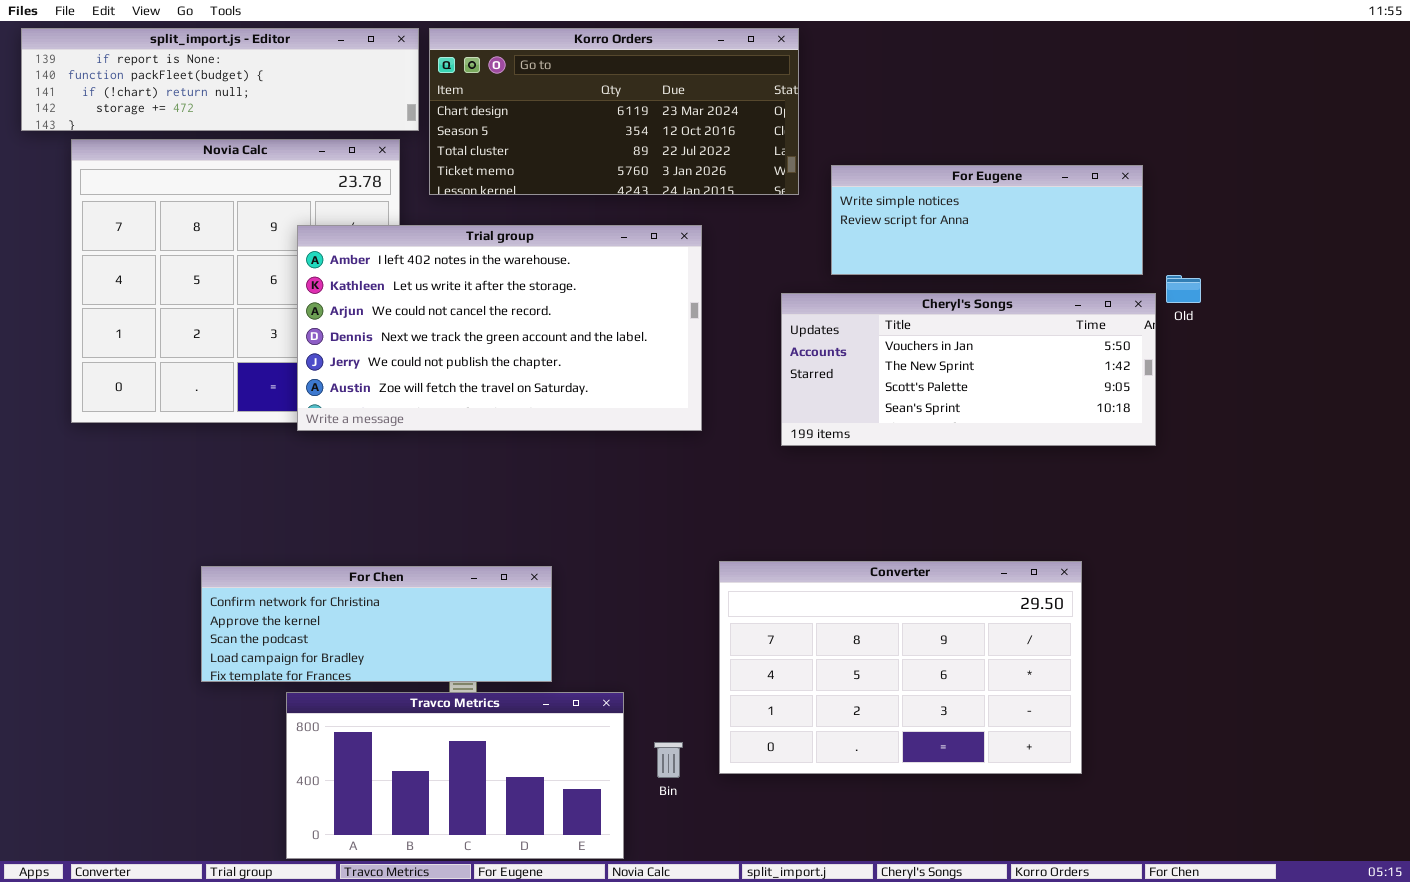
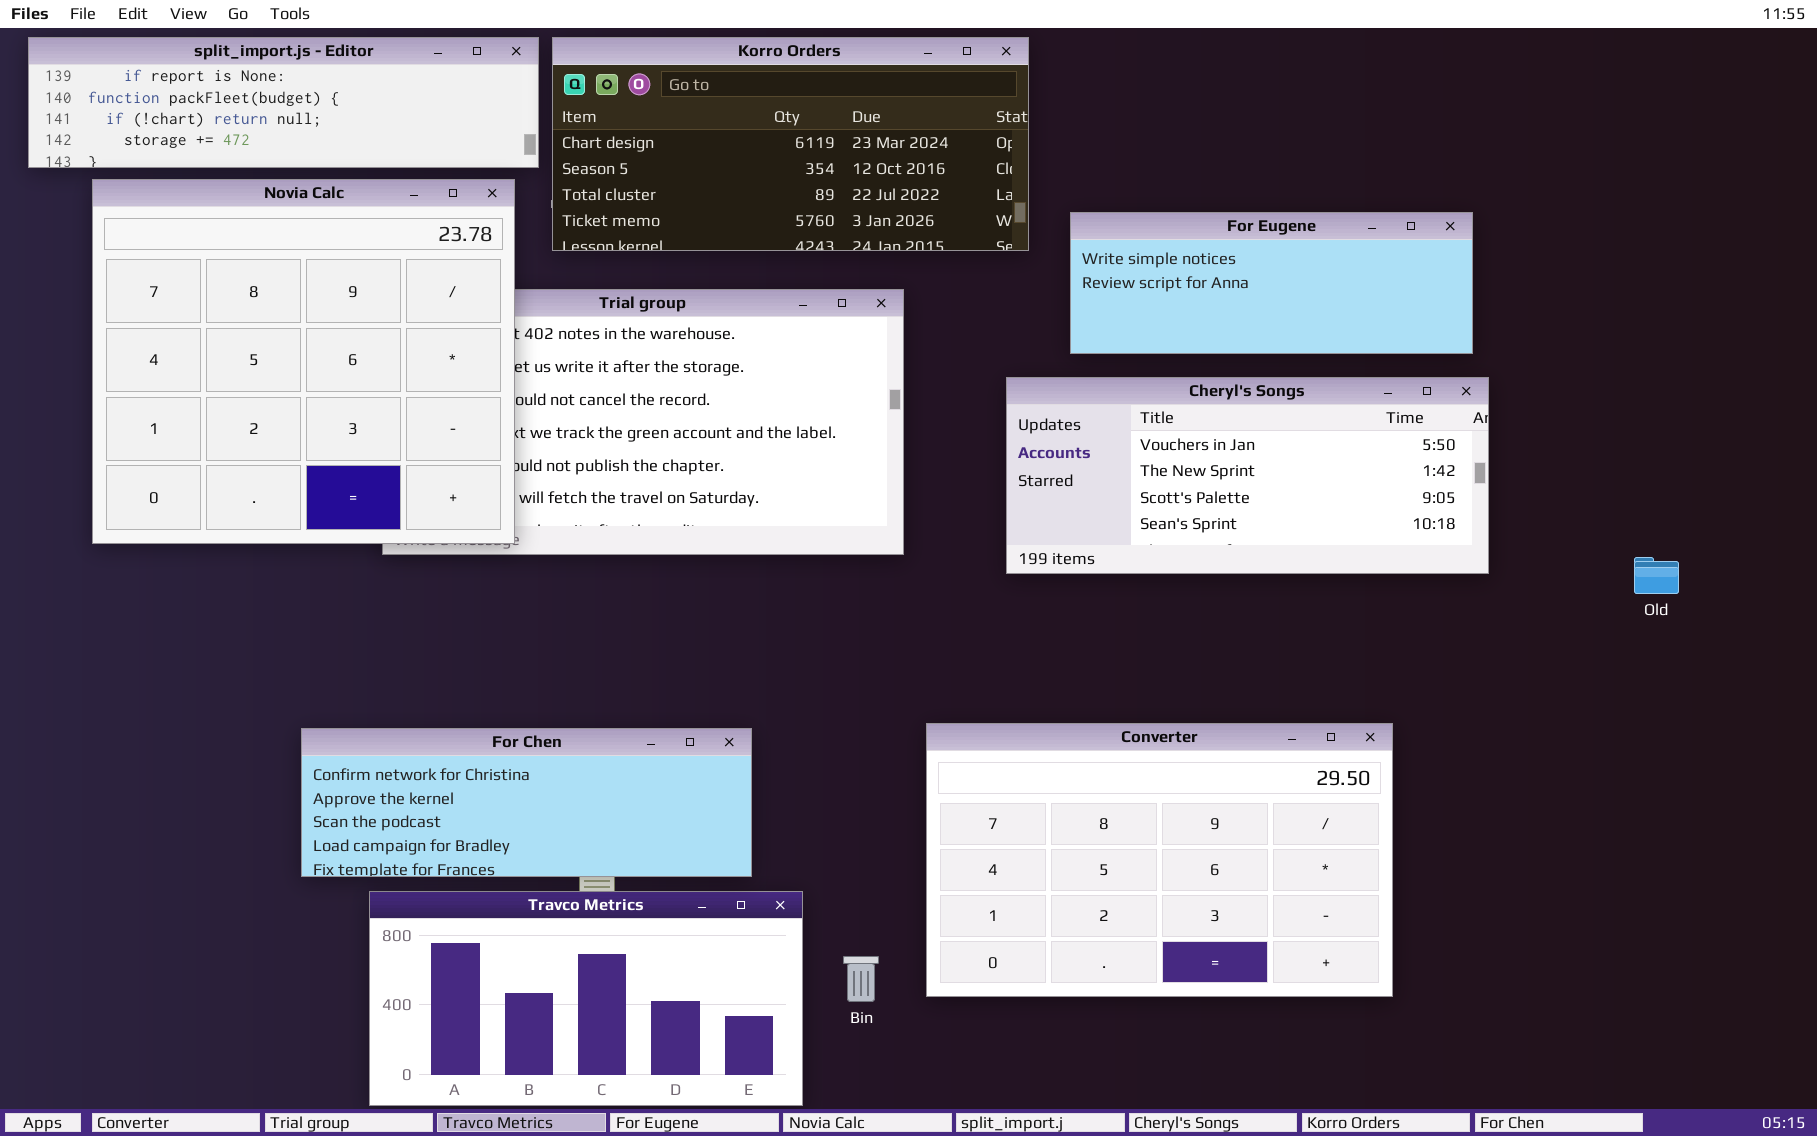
Novia Calc: [71,139,400,423] -> [92,179,515,544], raised
Old: [1166,275,1201,303] -> [1634,557,1679,594], moved
For Chen: [201,566,552,682] -> [301,728,752,877], moved

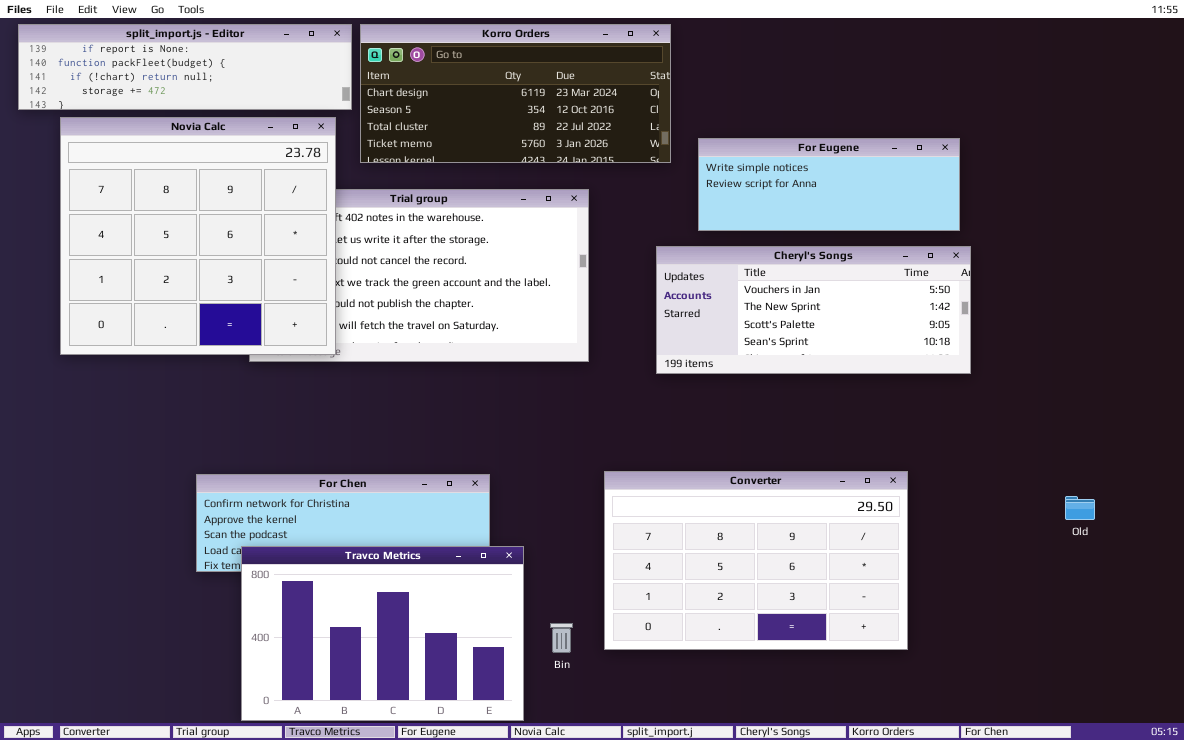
Old: [1634,557,1679,594] -> [1065,496,1095,520], moved
Travco Metrics: [369,891,803,1106] -> [241,546,524,721], resized

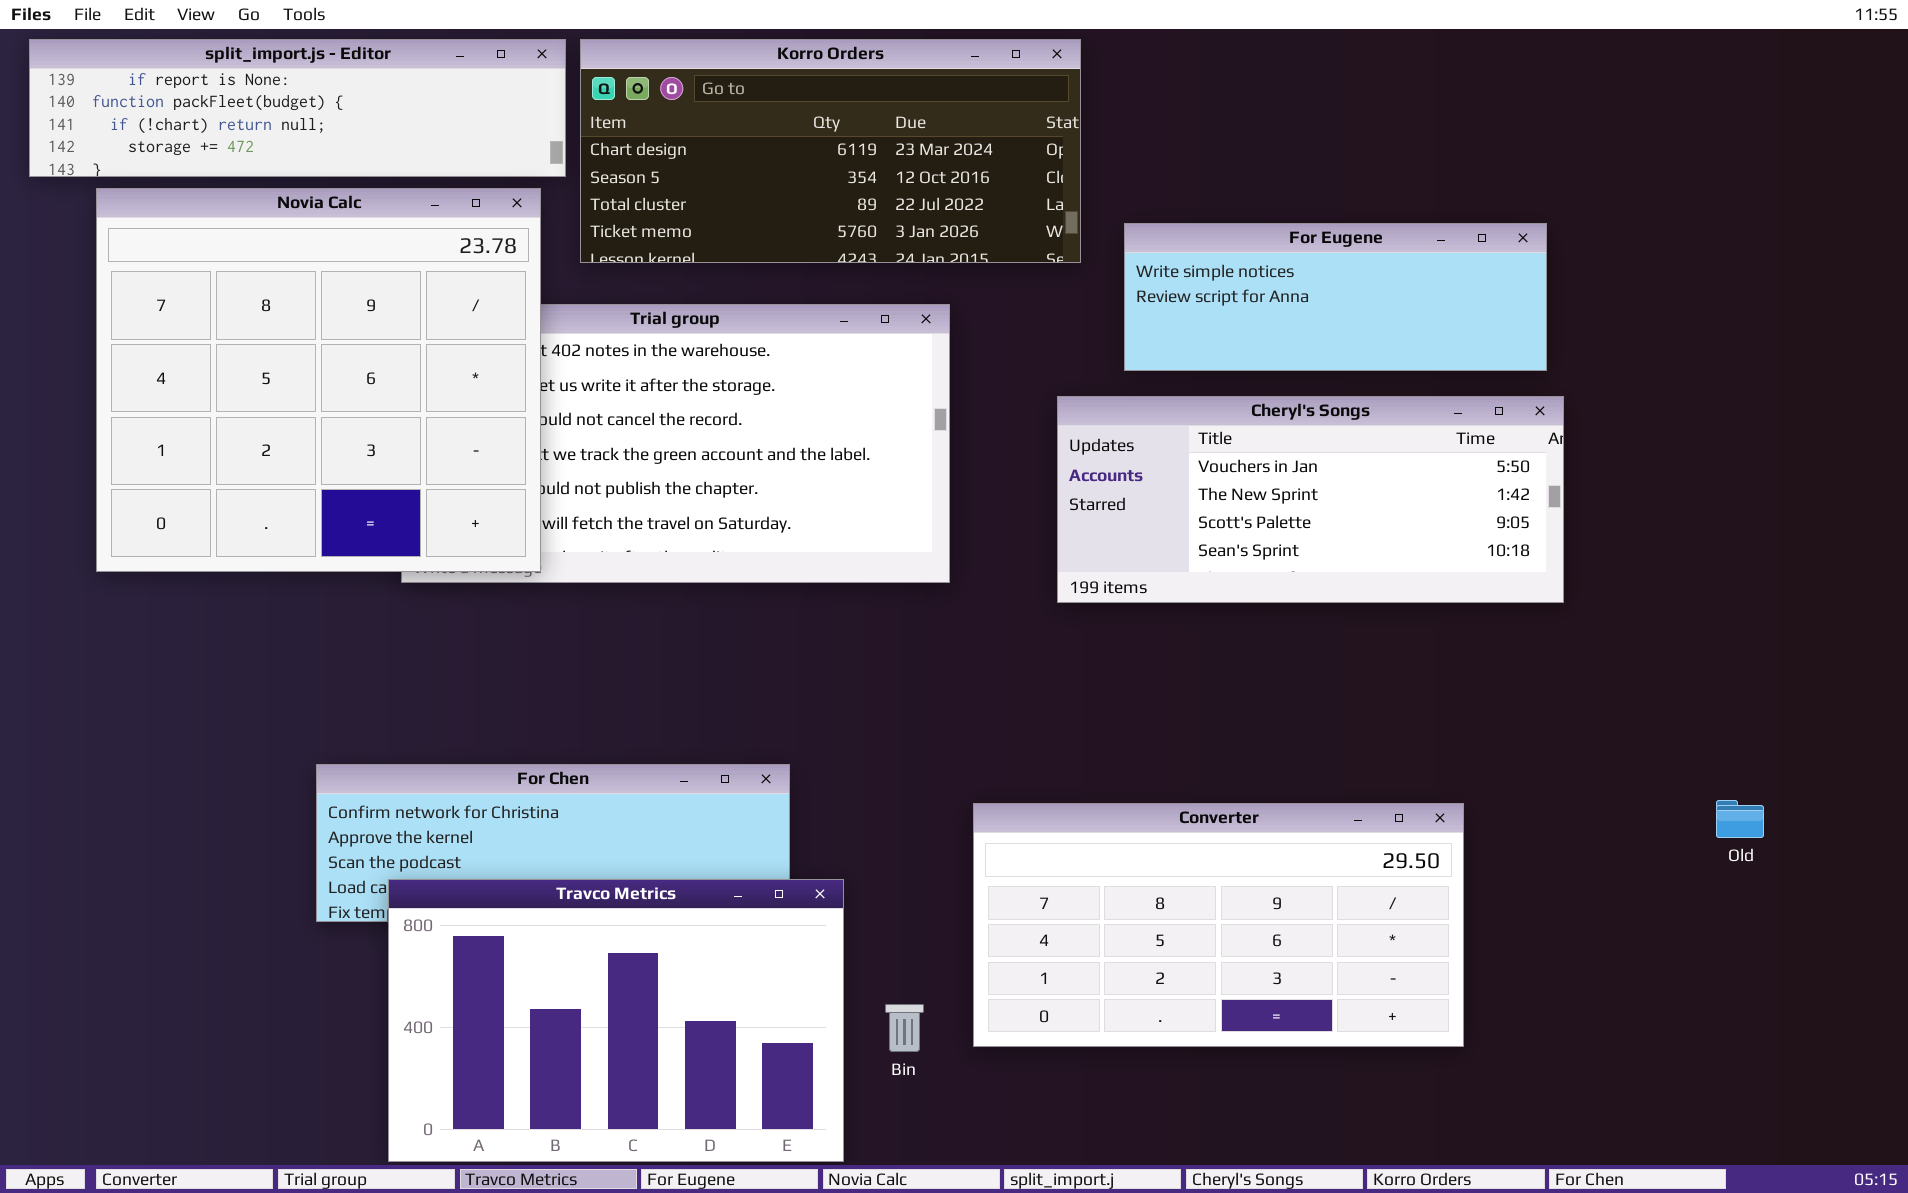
Converter: [604,471,908,650] -> [973,803,1464,1047], resized

